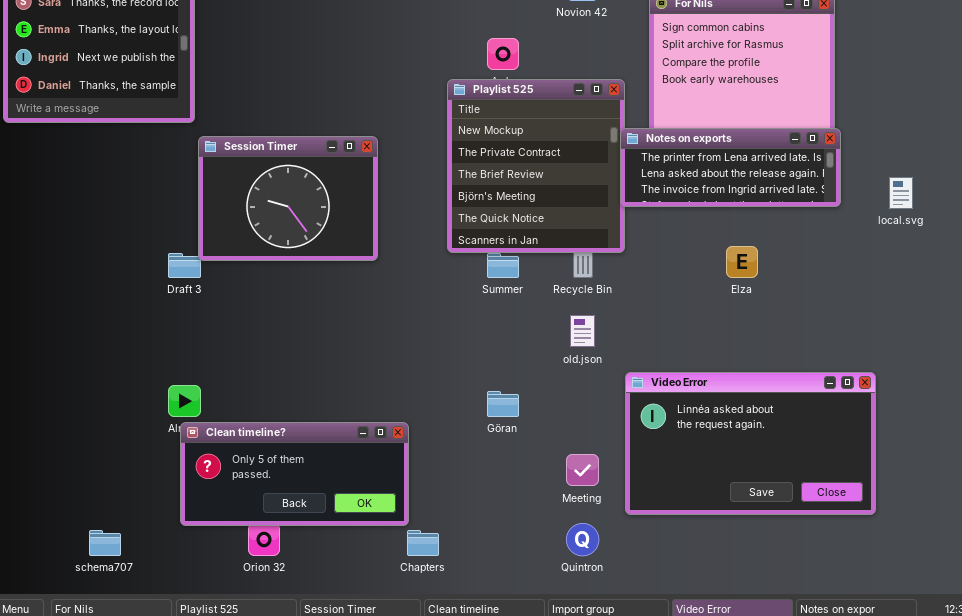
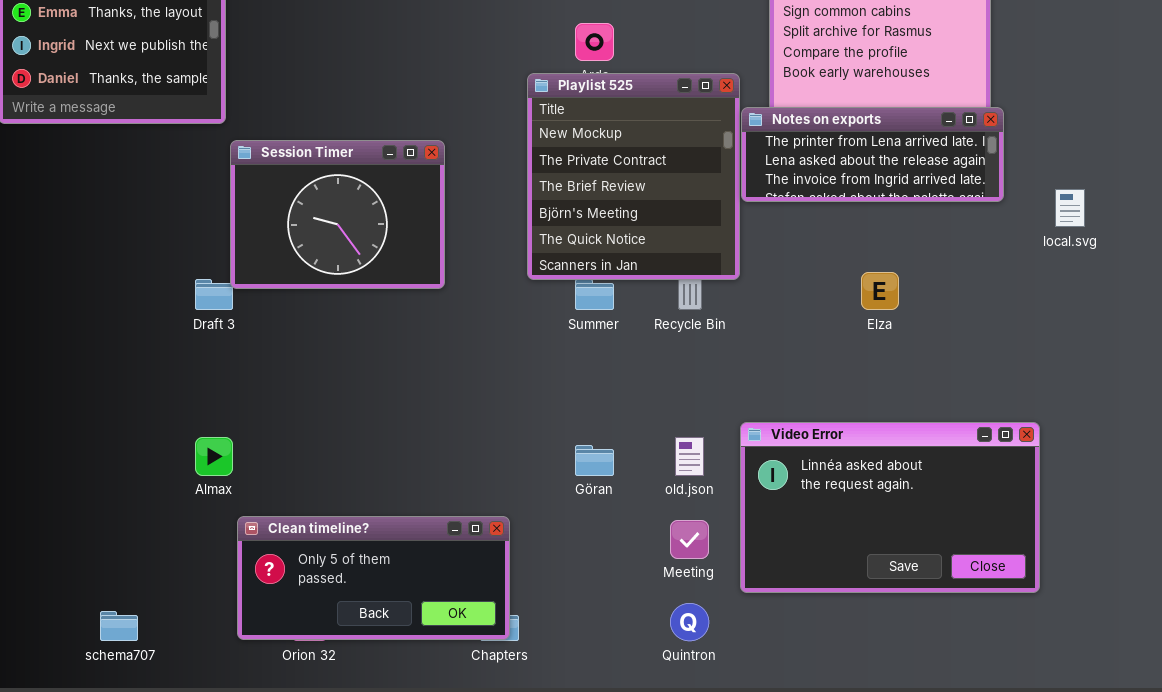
Notes on exports: [620,128,841,207] -> [741,107,1004,202], moved
old.json: [570,315,595,347] -> [675,437,704,476], moved
Clean timeline?: [180,422,409,526] -> [237,516,510,640], moved

